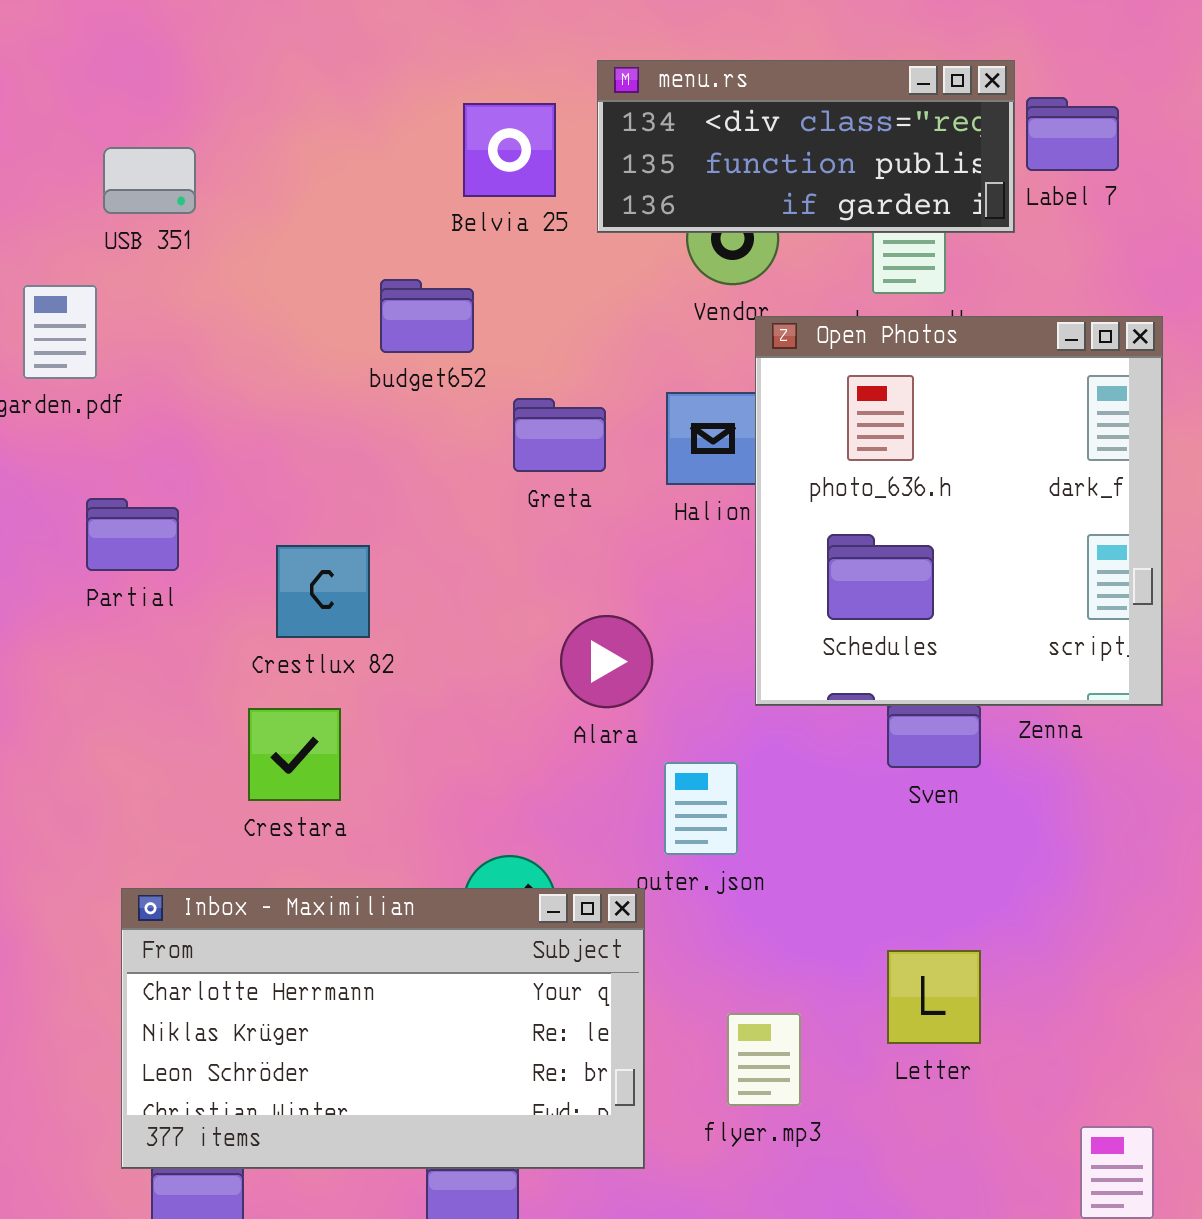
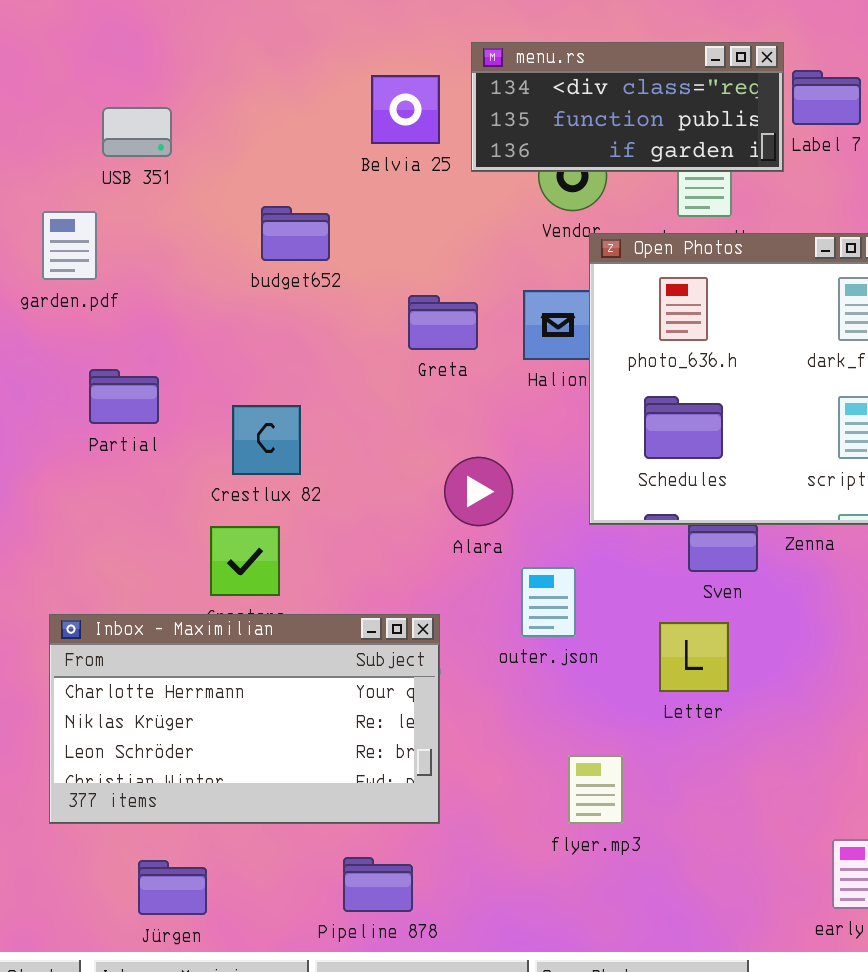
budget652: [380,279,474,353] -> [261,206,330,261], moved
Inbox - Maximilian: [121,888,645,1169] -> [49,614,440,824], moved
Letter: [887,950,981,1044] -> [659,622,729,692], moved

